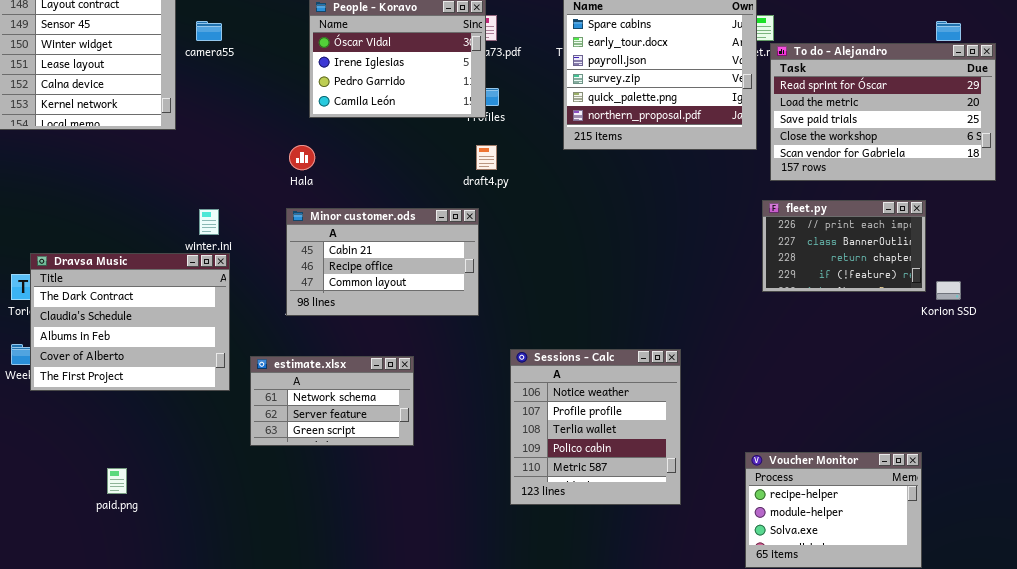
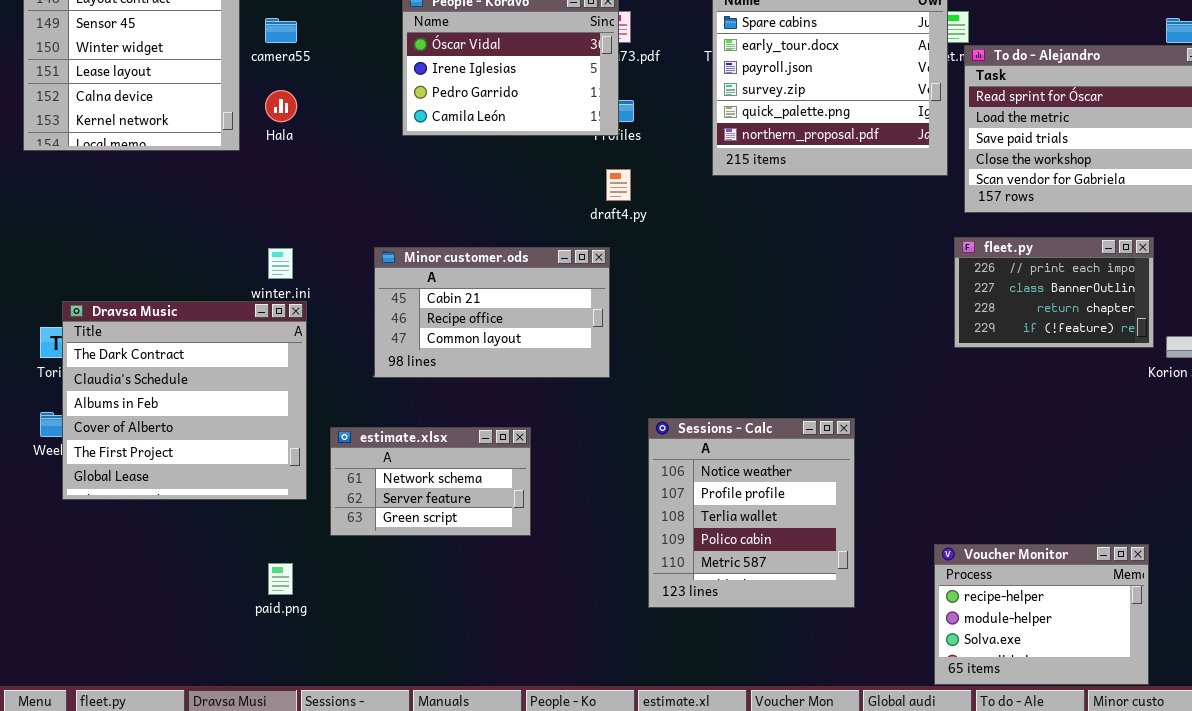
Hala: [289,145,315,170] -> [265,90,297,122], moved
Dravsa Music: [30,253,230,391] -> [62,301,307,500], resized
paid.png: [107,468,127,494] -> [268,563,293,595], moved

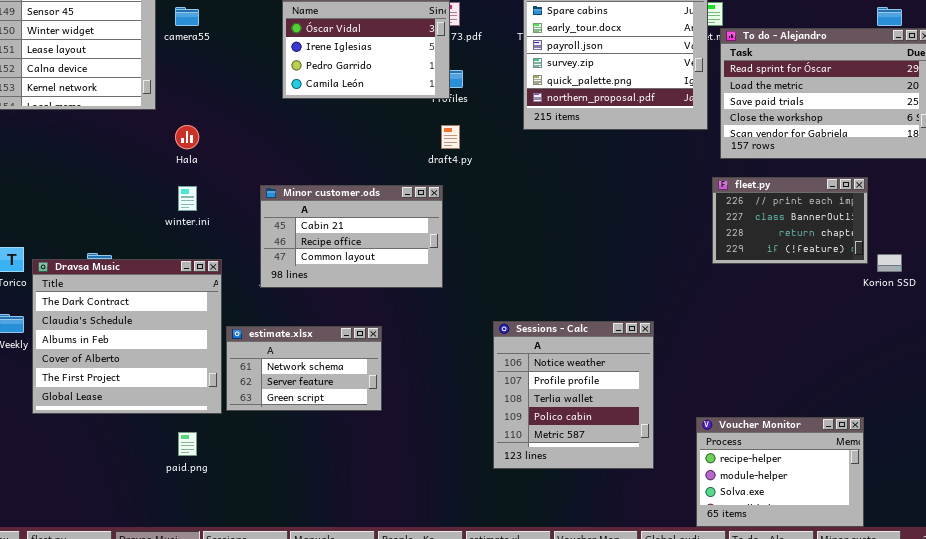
Hala: [265,90,297,122] -> [175,125,199,149], moved
Dravsa Music: [62,301,307,500] -> [32,259,222,414], moved
Sessions - Calc: [648,418,855,608] -> [493,321,654,469], moved

